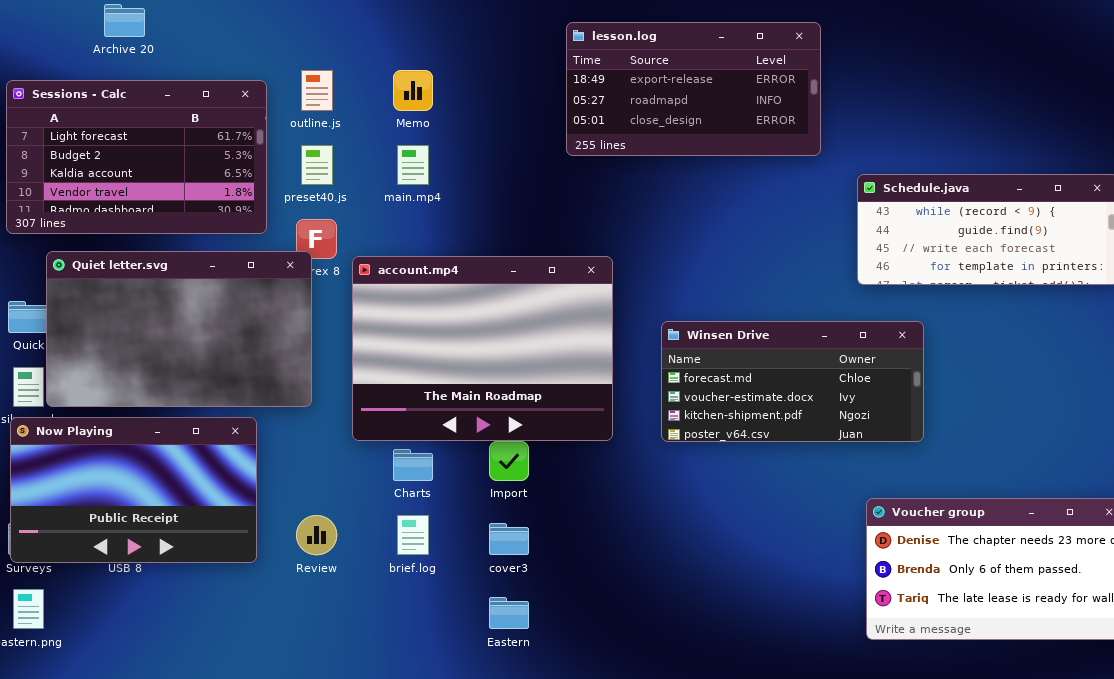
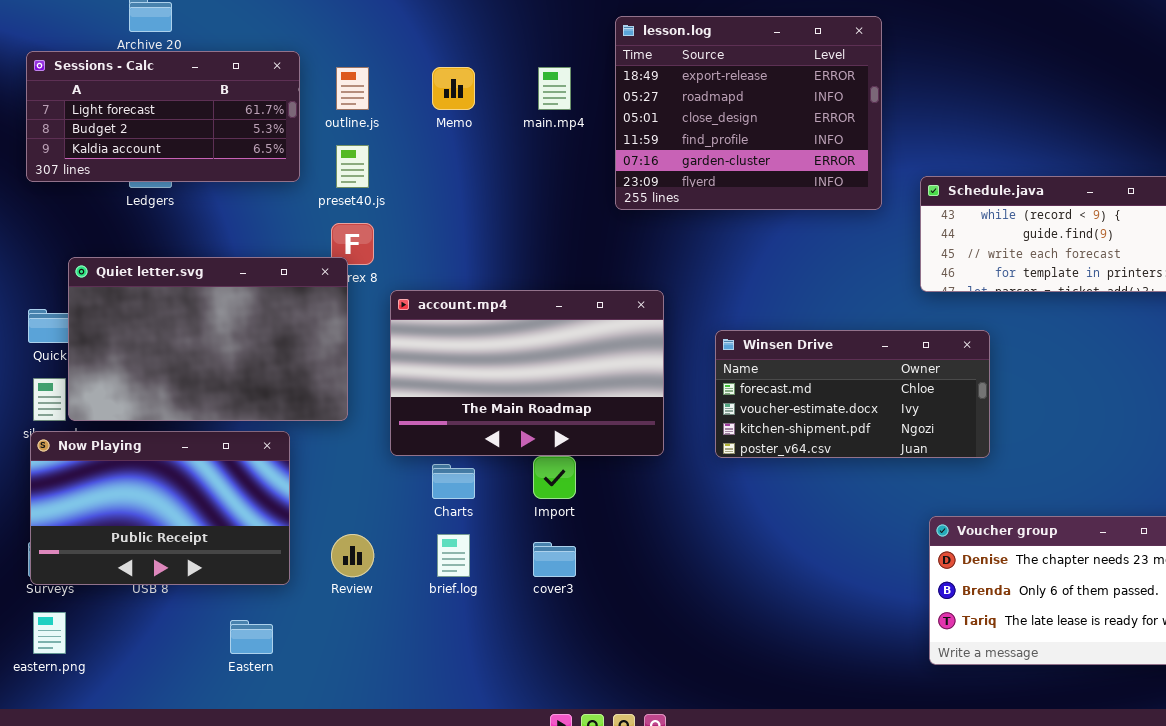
lesson.log: [566,22,821,156] -> [615,16,882,210], resized
Sessions - Calc: [6,80,267,234] -> [26,51,300,182], moved, resized
main.mp4: [397,145,429,185] -> [538,67,571,110], moved
account.mp4: [352,256,613,441] -> [390,290,664,456], resized
Eastern: [489,597,529,629] -> [230,620,273,654], moved

